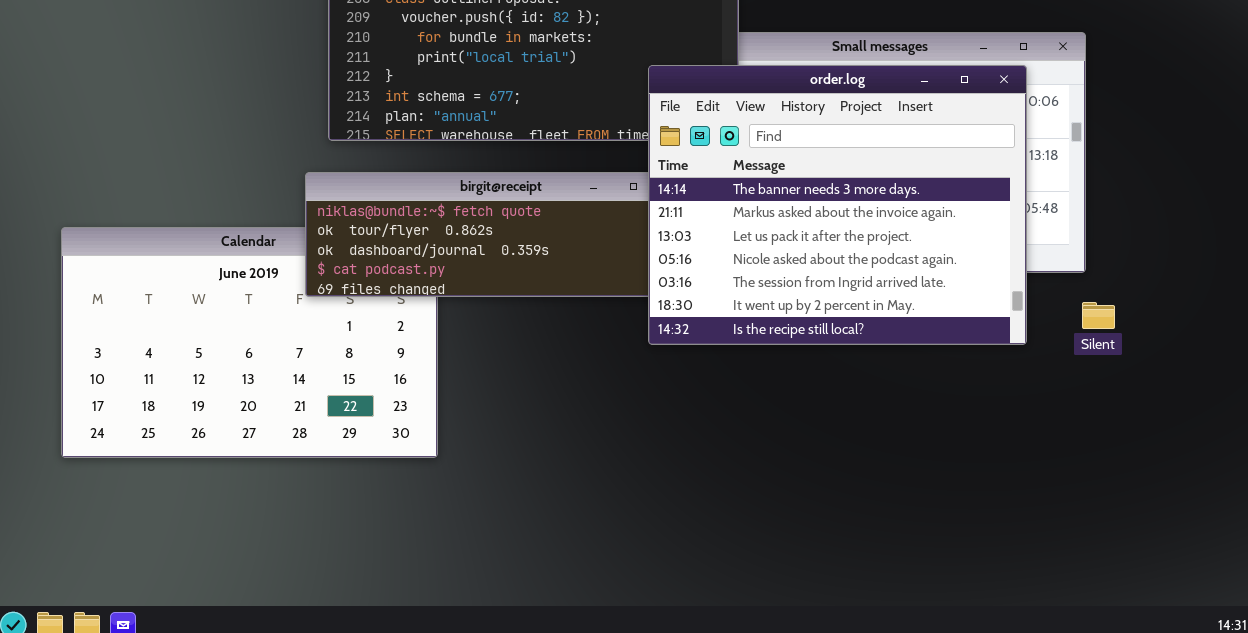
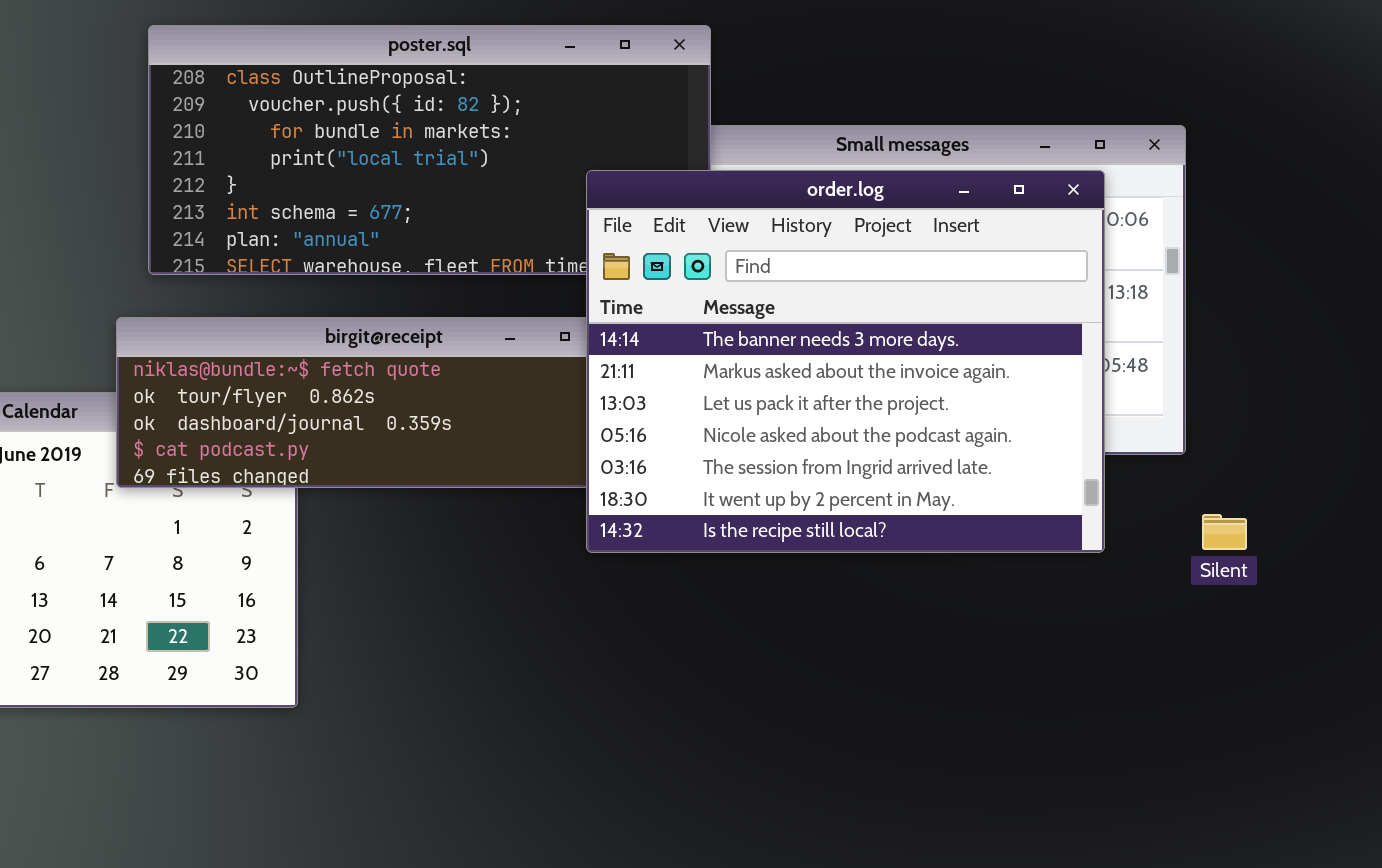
Silent: [1082,302,1115,329] -> [1202,514,1247,550], moved

